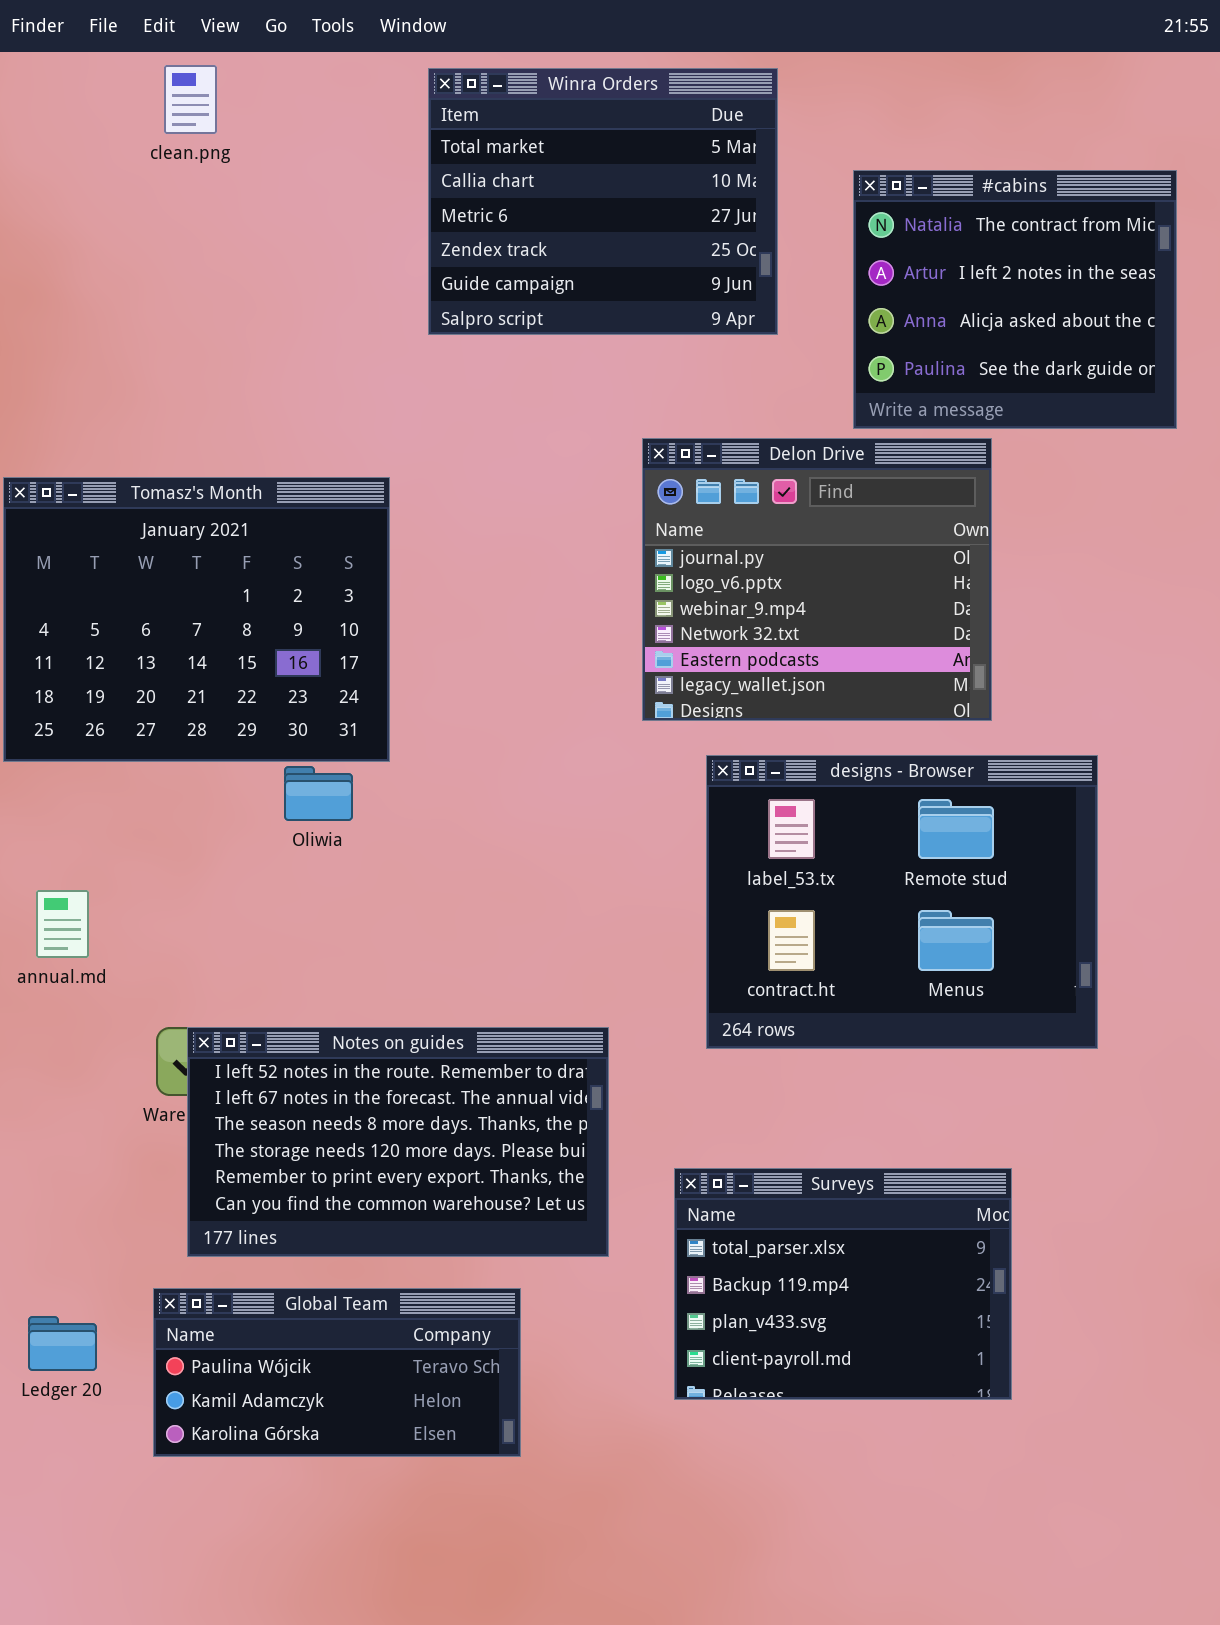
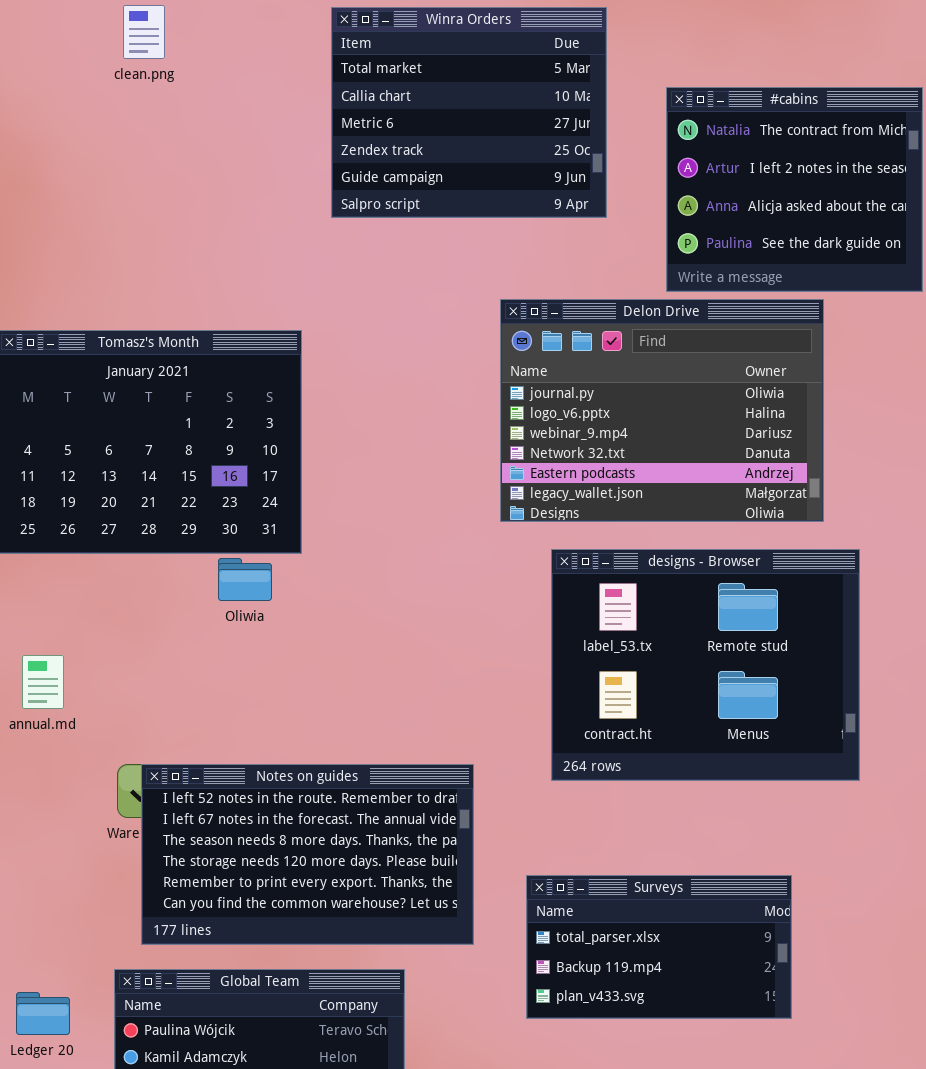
Delon Drive: [642,438,992,721] -> [500,299,824,522], resized
Surveys: [674,1168,1012,1400] -> [526,875,792,1019], resized

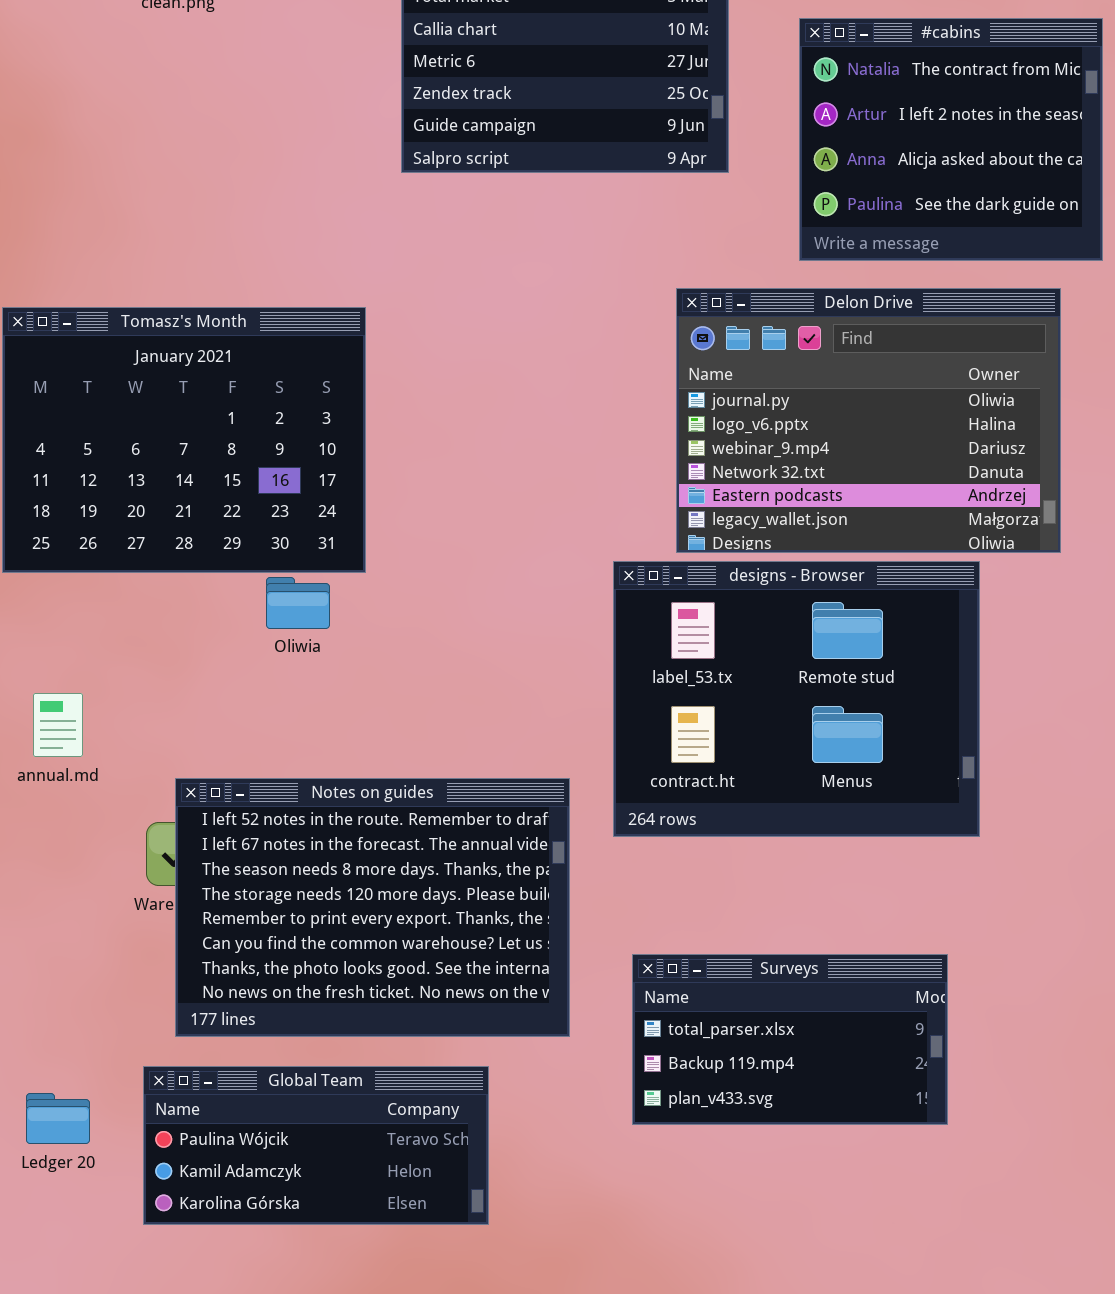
Delon Drive: [500,299,824,522] -> [676,288,1061,553], moved
designs - Browser: [551,549,860,781] -> [613,561,980,837], moved
Notes on guides: [141,764,474,945] -> [175,778,570,1037], resized

